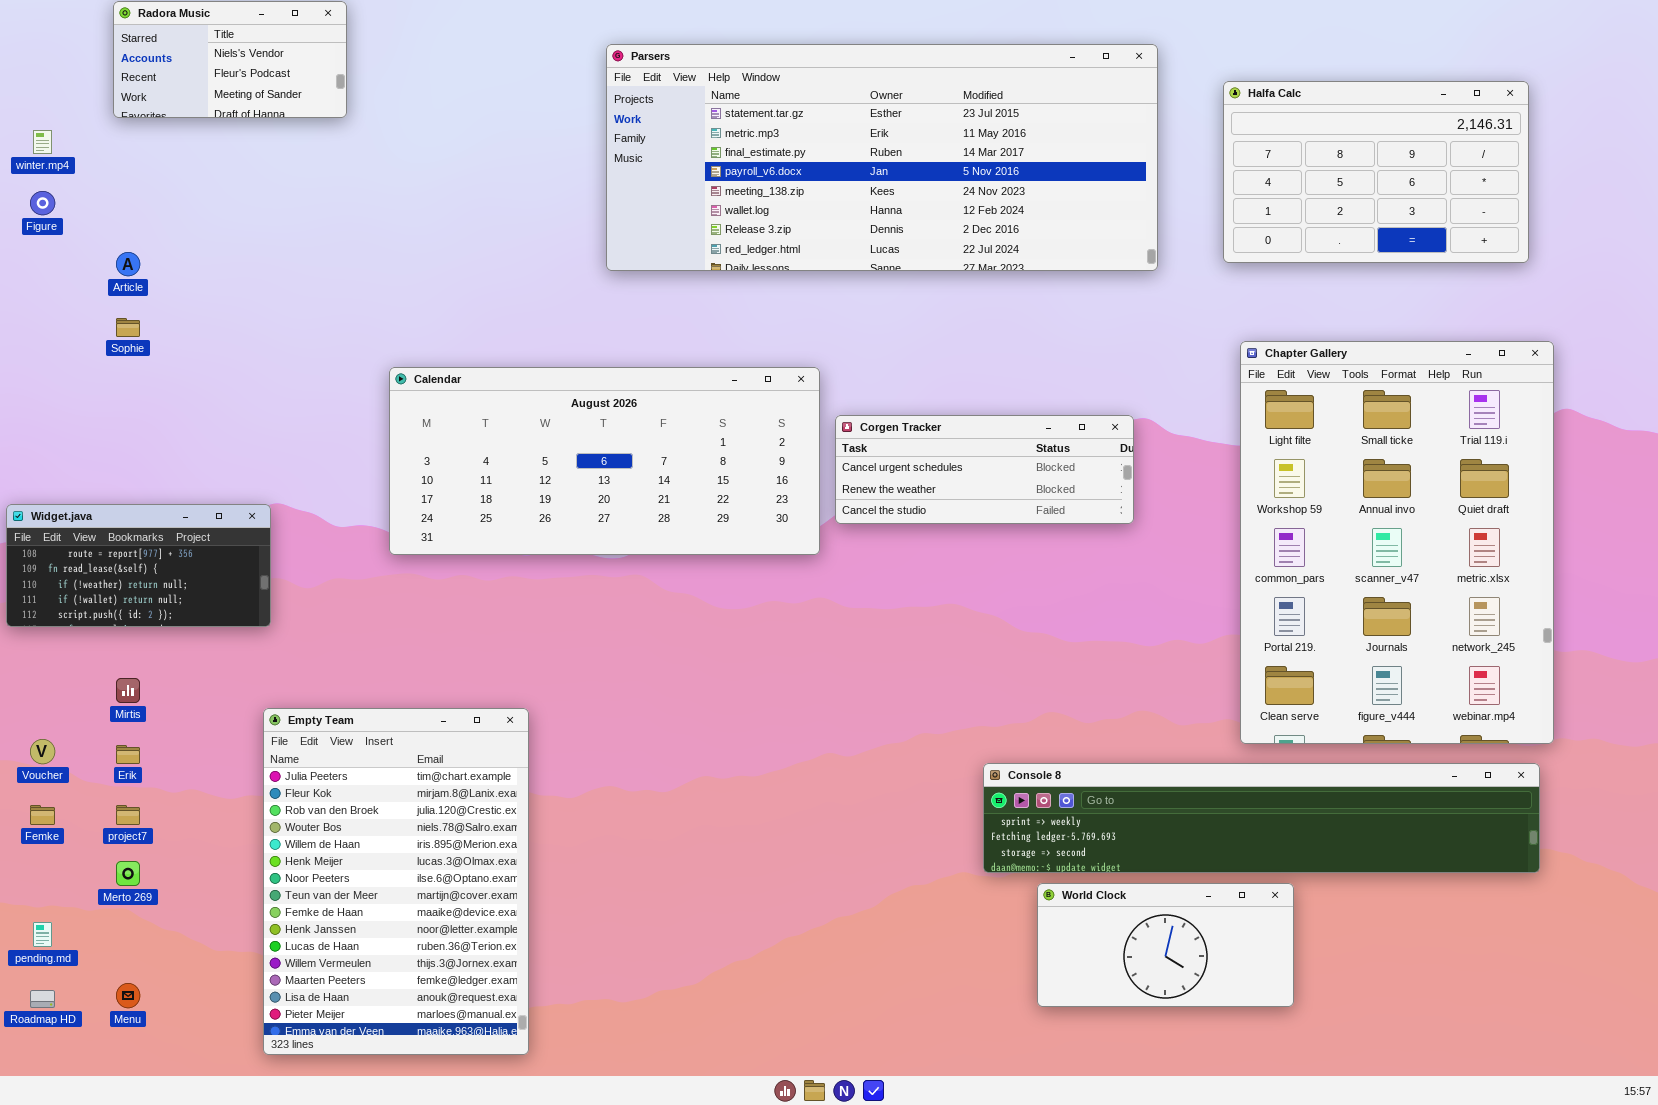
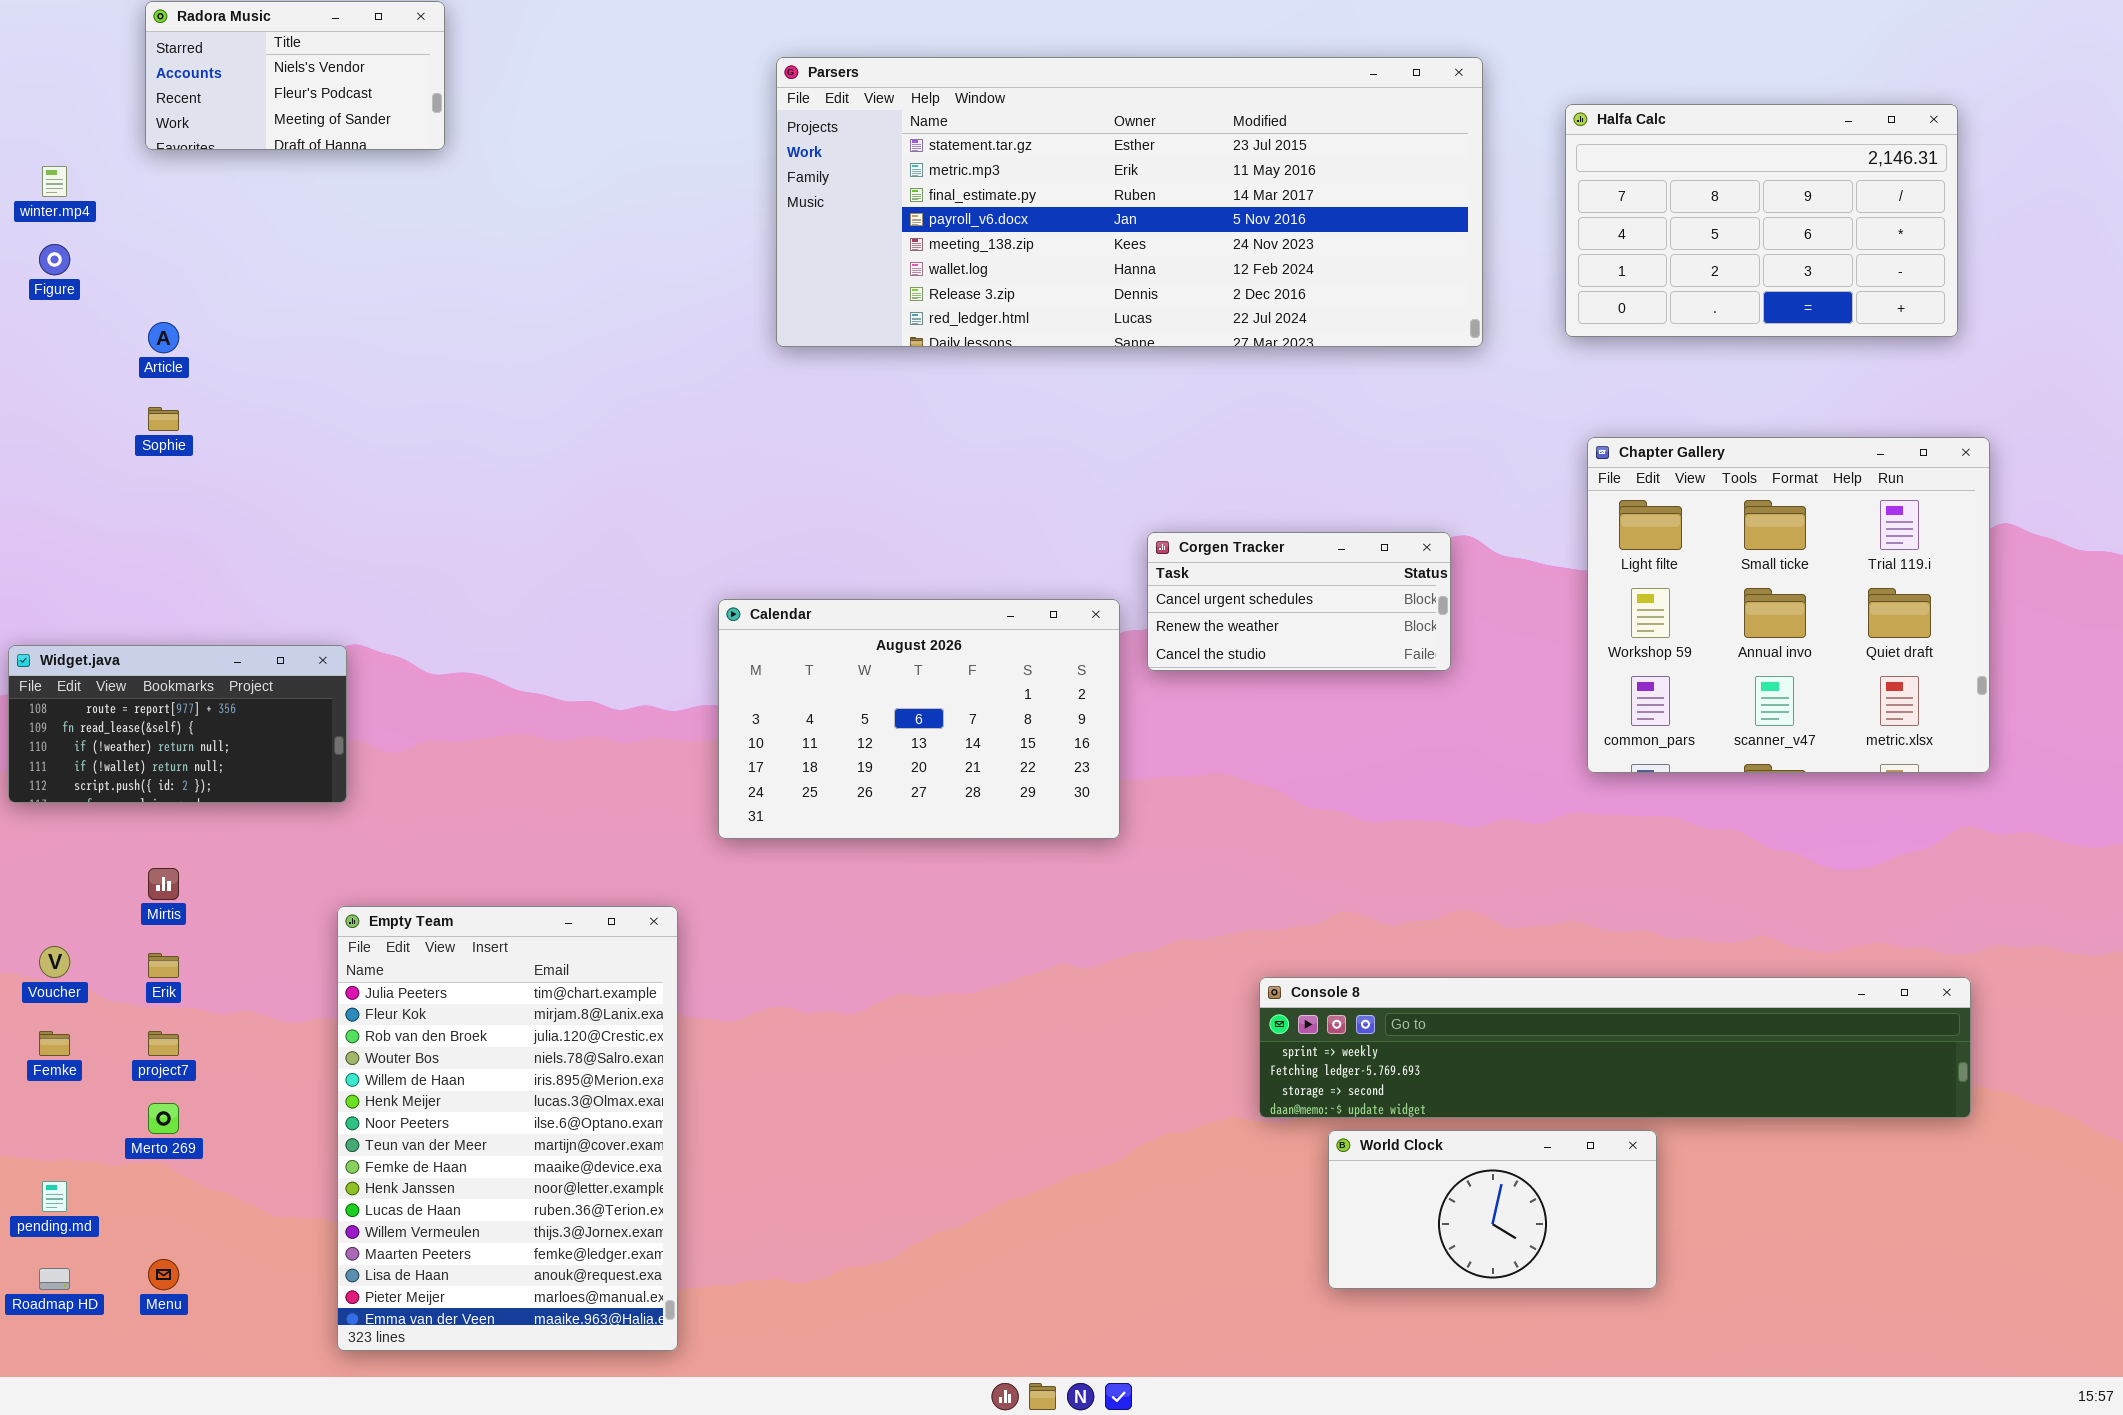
Chapter Gallery: [1240,341,1554,744] -> [1587,437,1990,773], resized
Calendar: [389,367,820,555] -> [718,599,1120,839], moved, resized
Corgen Tracker: [835,415,1134,524] -> [1147,532,1451,671], resized

